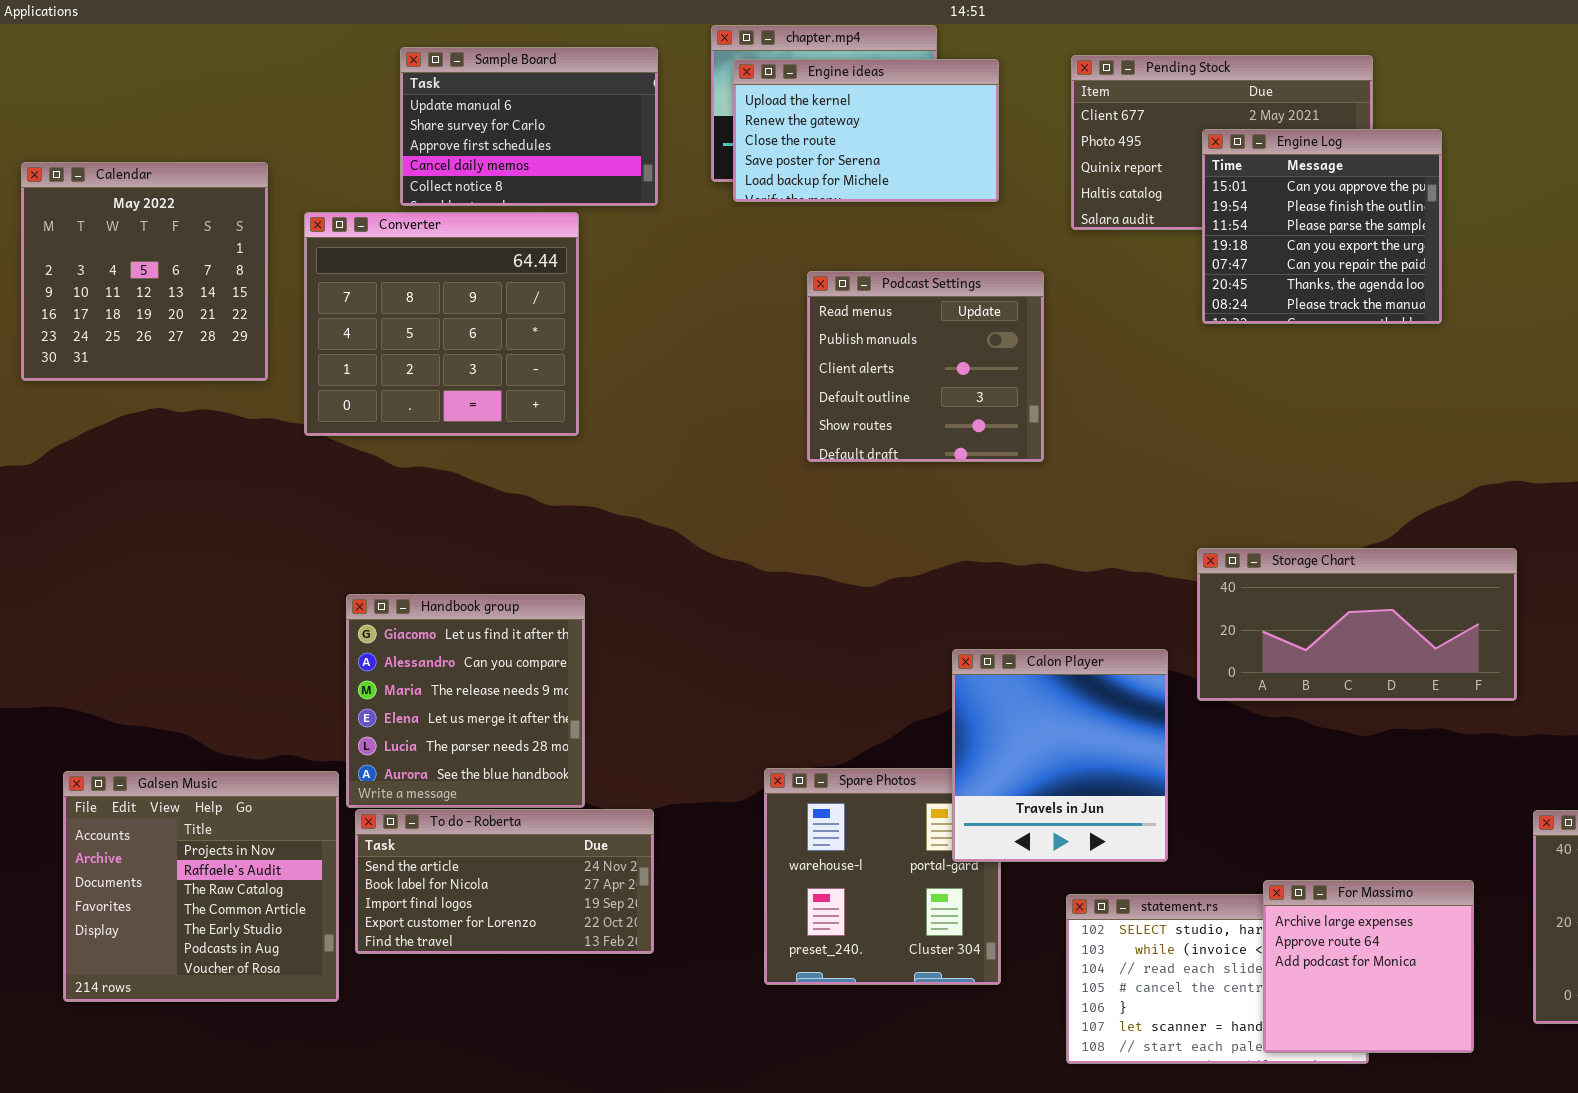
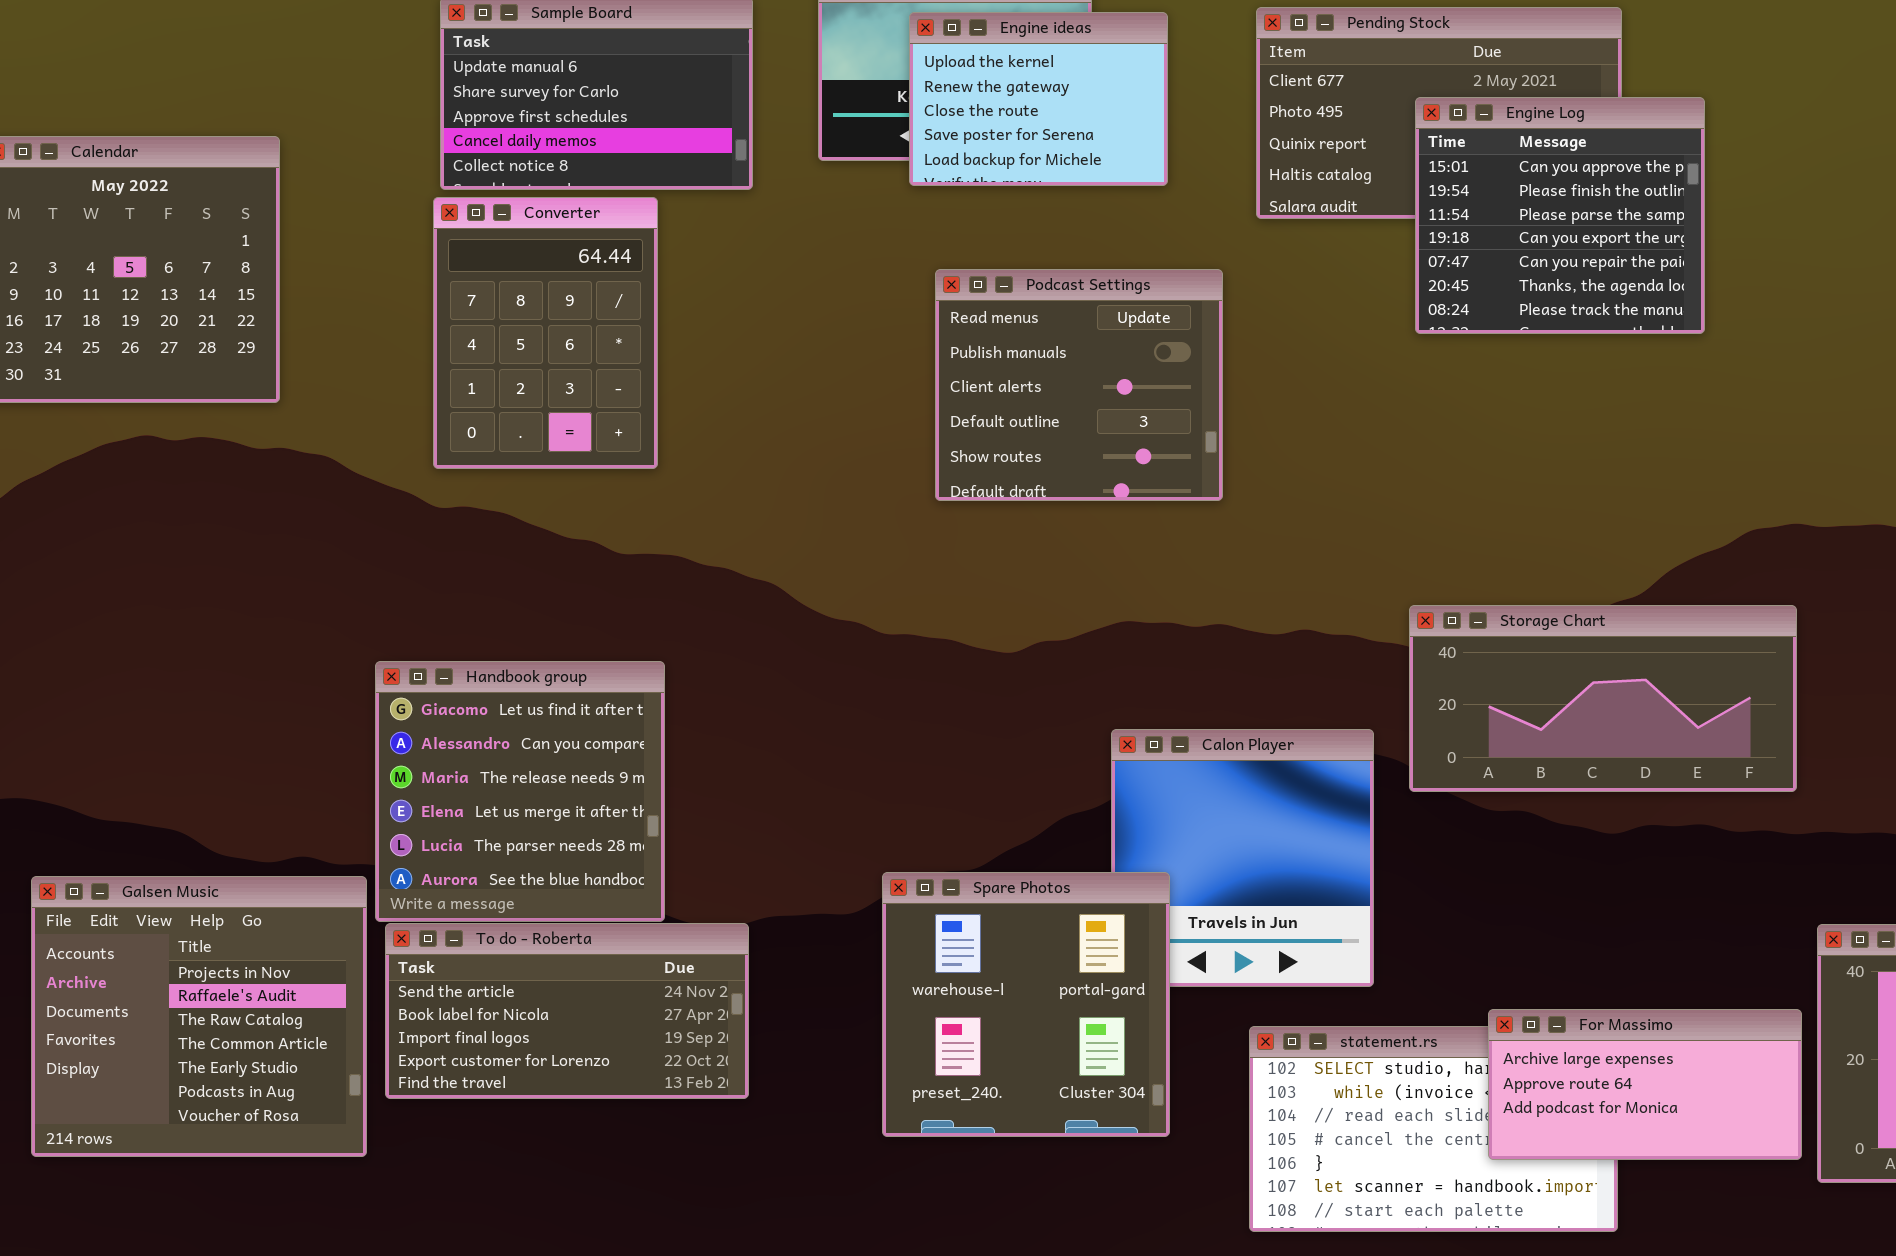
Engine ideas: [733,59,999,202] -> [909,12,1168,186], resized
Converter: [304,212,579,436] -> [433,197,658,469], resized
Spare Photos: [764,768,1001,985] -> [882,872,1170,1137], raised
For Massimo: [1263,880,1474,1053] -> [1488,1009,1802,1160], resized

